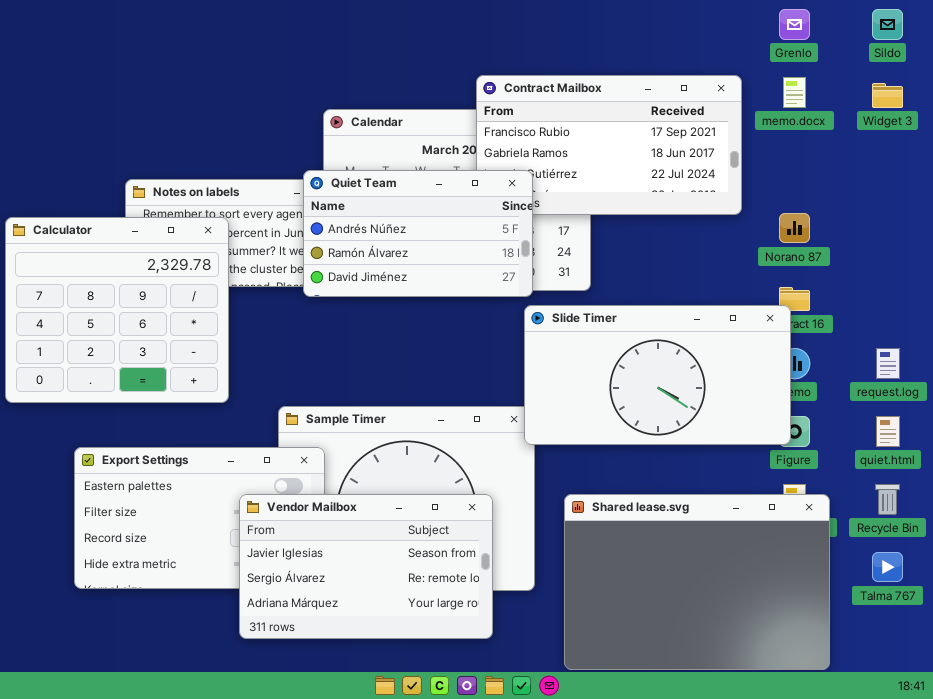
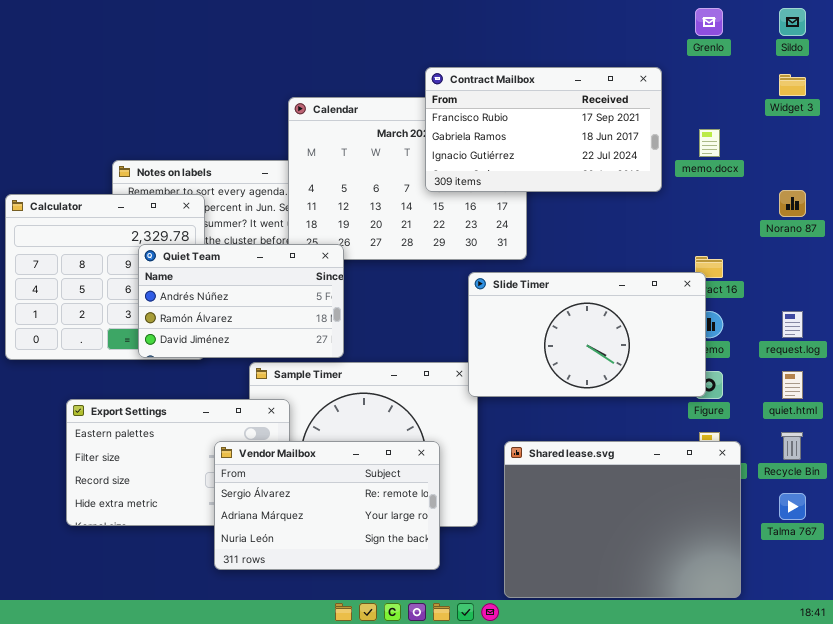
memo.docx: [783,77,806,108] -> [699,129,720,157], moved
Quiet Team: [303,170,533,297] -> [138,244,344,358], moved
Norano 87: [779,213,810,243] -> [779,190,806,217], moved
Vendor Mailbox: [239,494,493,639] -> [214,441,440,570], scrolled down 1 row

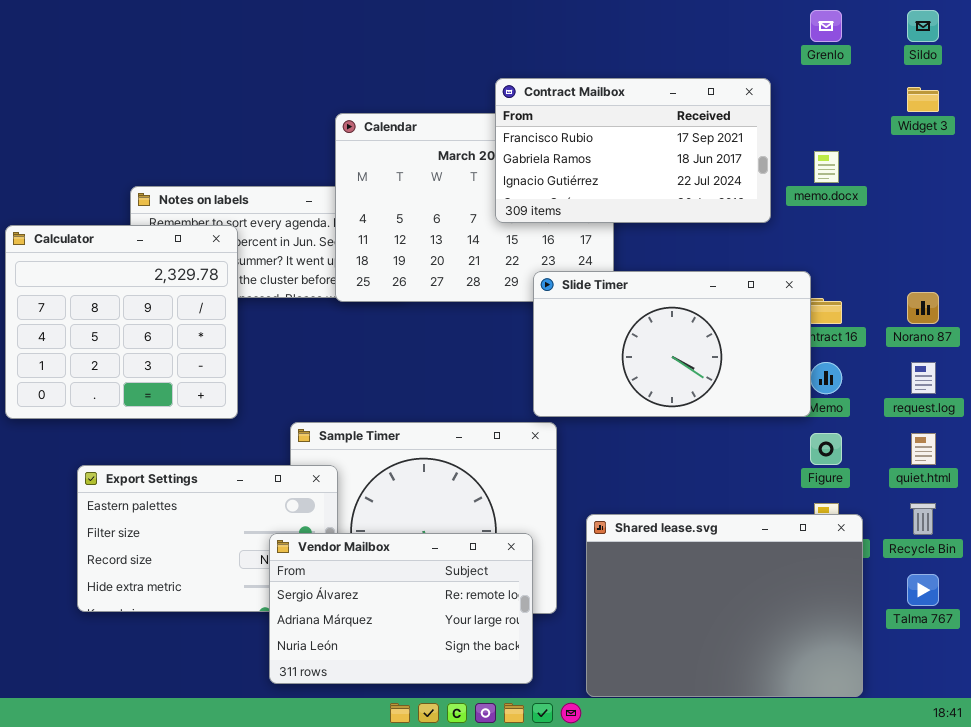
Norano 87: [779,190,806,217] -> [907,292,939,324], moved
Quiet Team: [138,244,344,358] -> none, closed
Slide Timer: [468,272,706,397] -> [533,271,811,417], moved
Vendor Mailbox: [214,441,440,570] -> [269,533,533,684], moved

